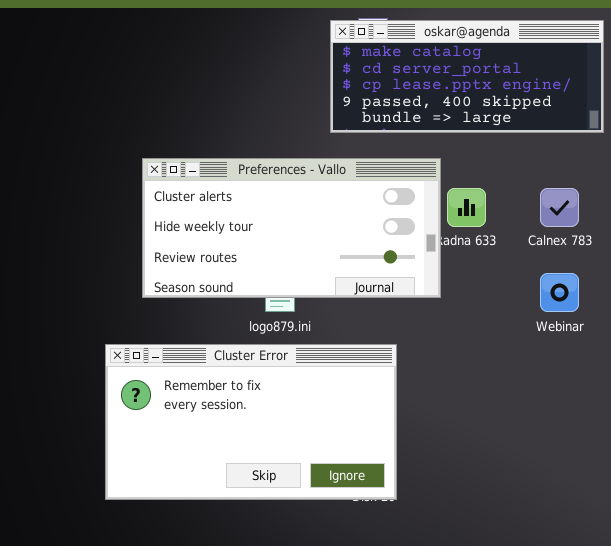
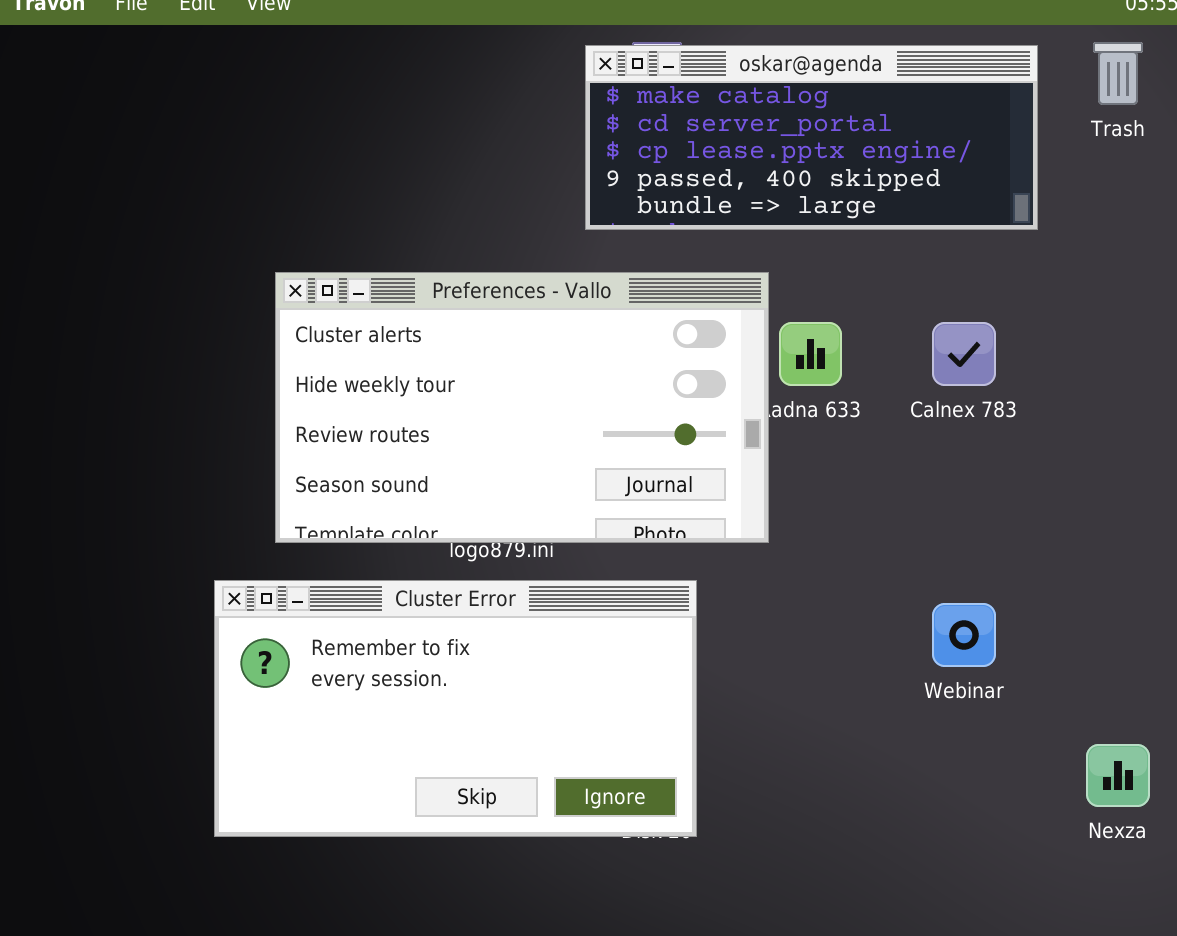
Preferences - Vallo: [142,158,441,298] -> [275,272,769,543], resized
Webinar: [540,273,579,312] -> [932,603,996,667], moved

